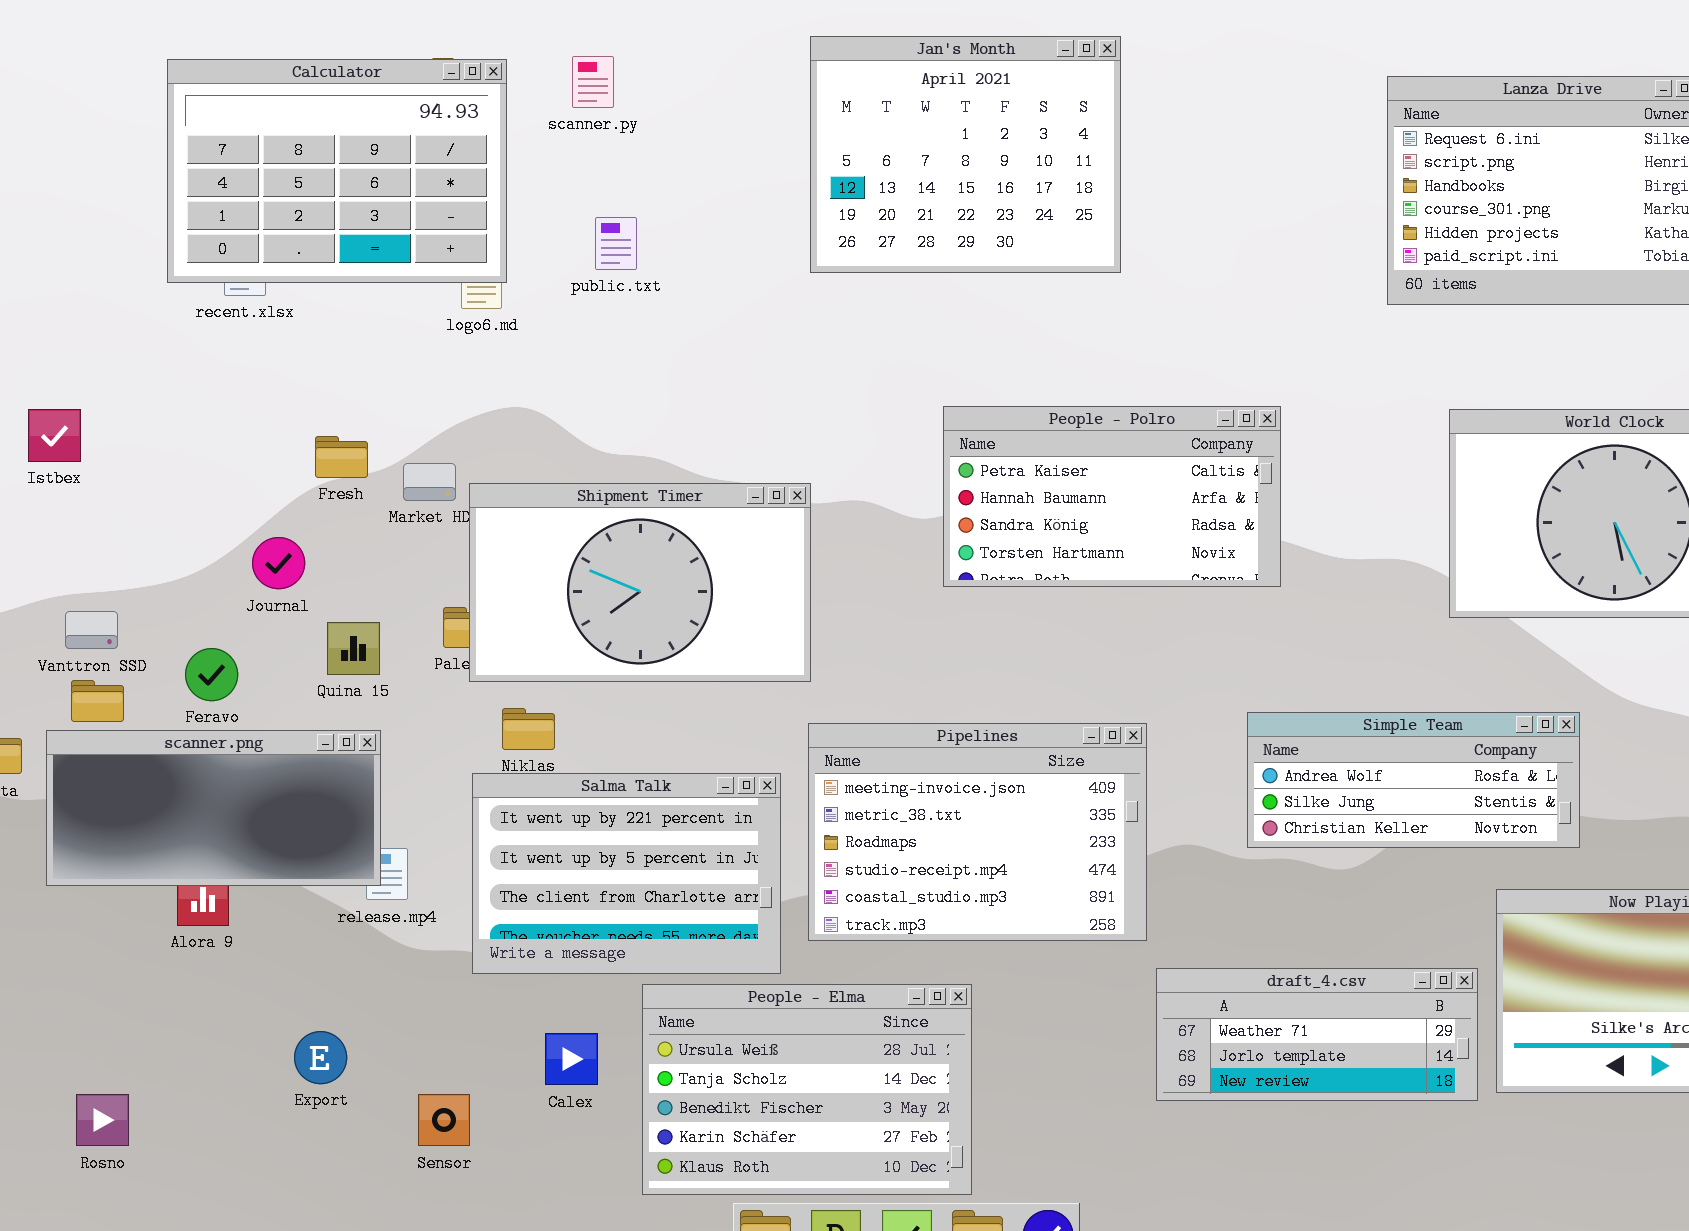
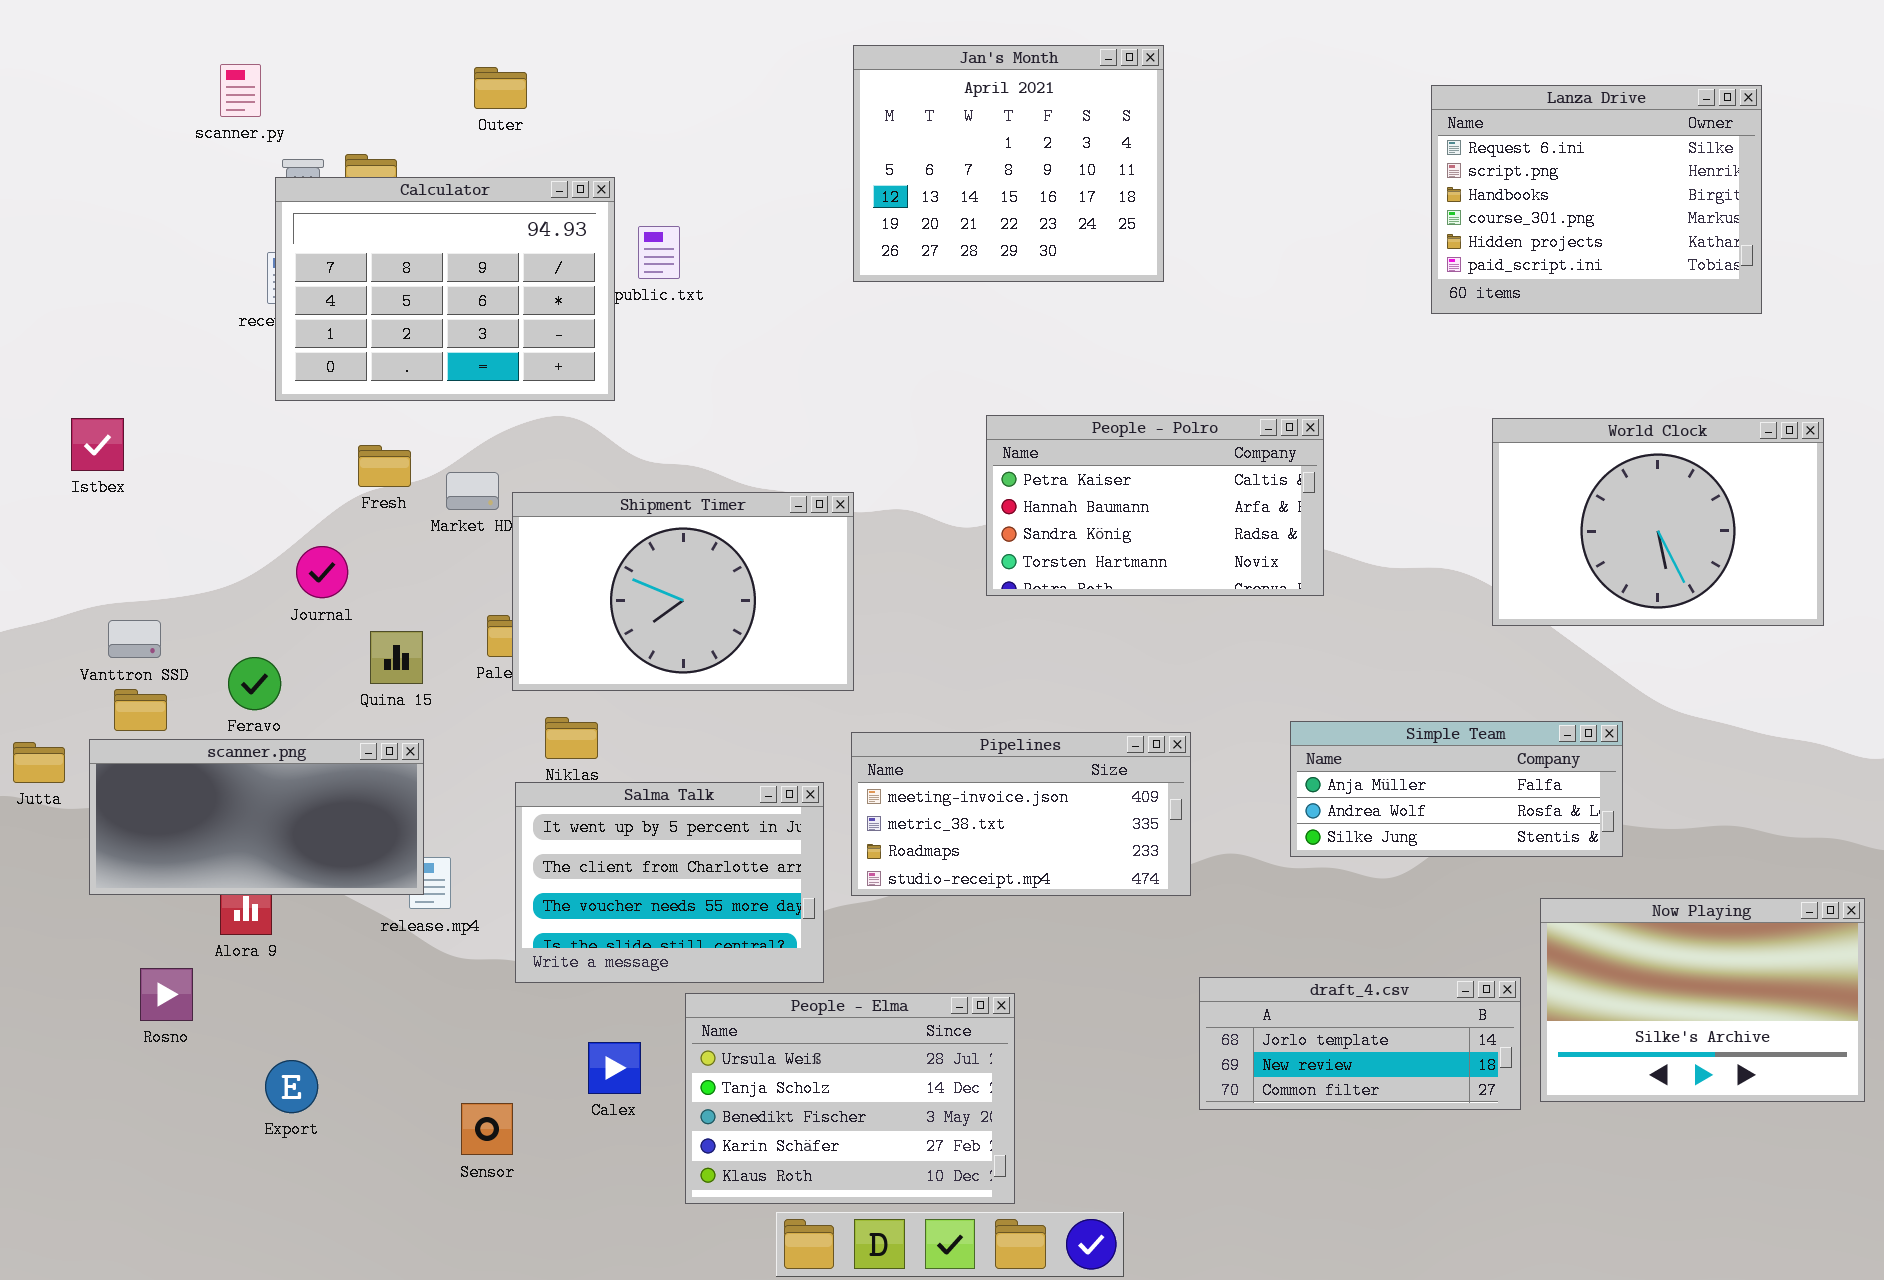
scanner.py: [572,56,614,108] -> [220,64,261,117], moved
Calculator: [167,59,507,283] -> [275,177,615,401], moved
Simple Team: [1247,712,1580,848] -> [1290,721,1623,857], scrolled up 1 row
Pipelines: [808,723,1147,941] -> [851,732,1191,896], resized
Salma Talk: [472,773,781,974] -> [515,782,824,983], scrolled down 1 row
draft_4.csv: [1156,968,1478,1101] -> [1199,977,1521,1110], scrolled down 1 row
Export: [294,1031,347,1084] -> [265,1060,318,1113], moved
Rosno: [76,1094,129,1146] -> [140,968,193,1021], moved

